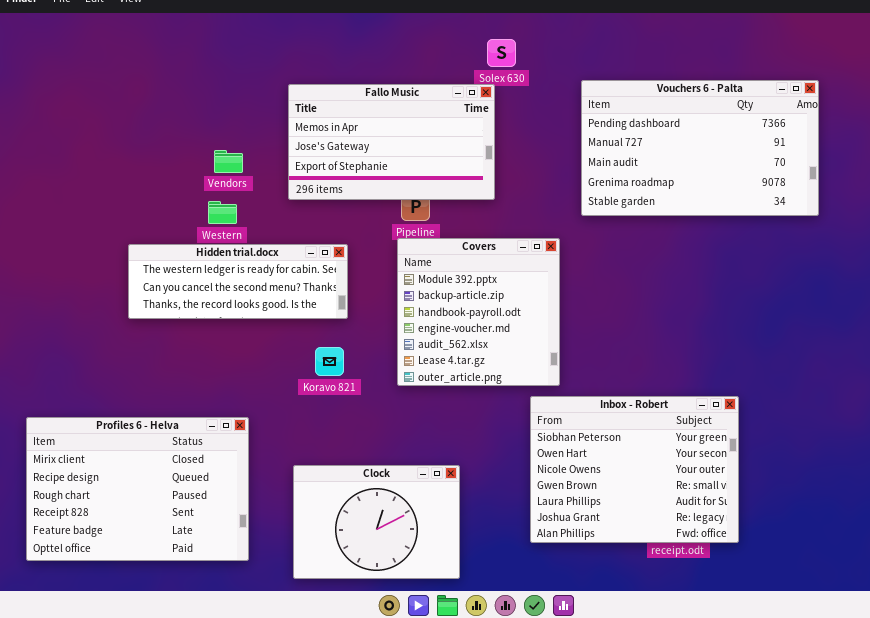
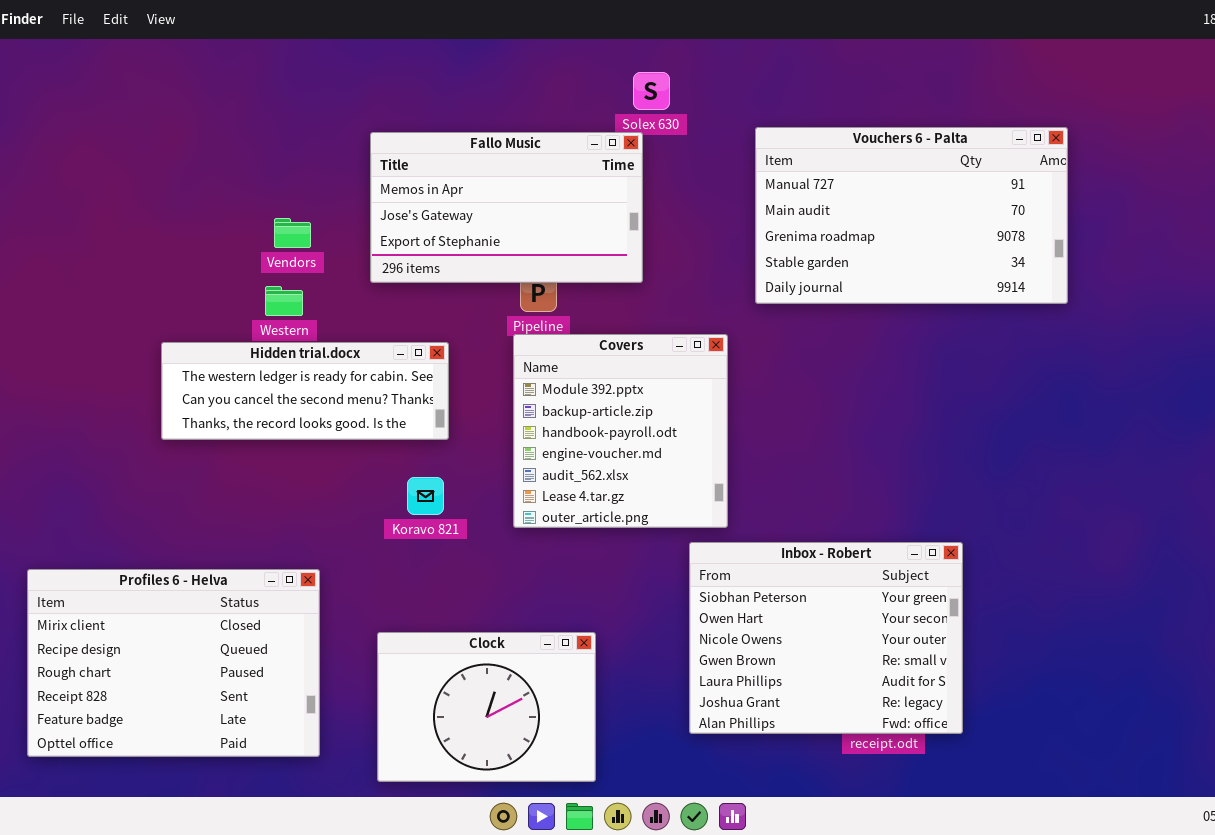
Vouchers 6 - Palta: [581,80,819,216] -> [755,127,1068,304], scrolled down 1 row

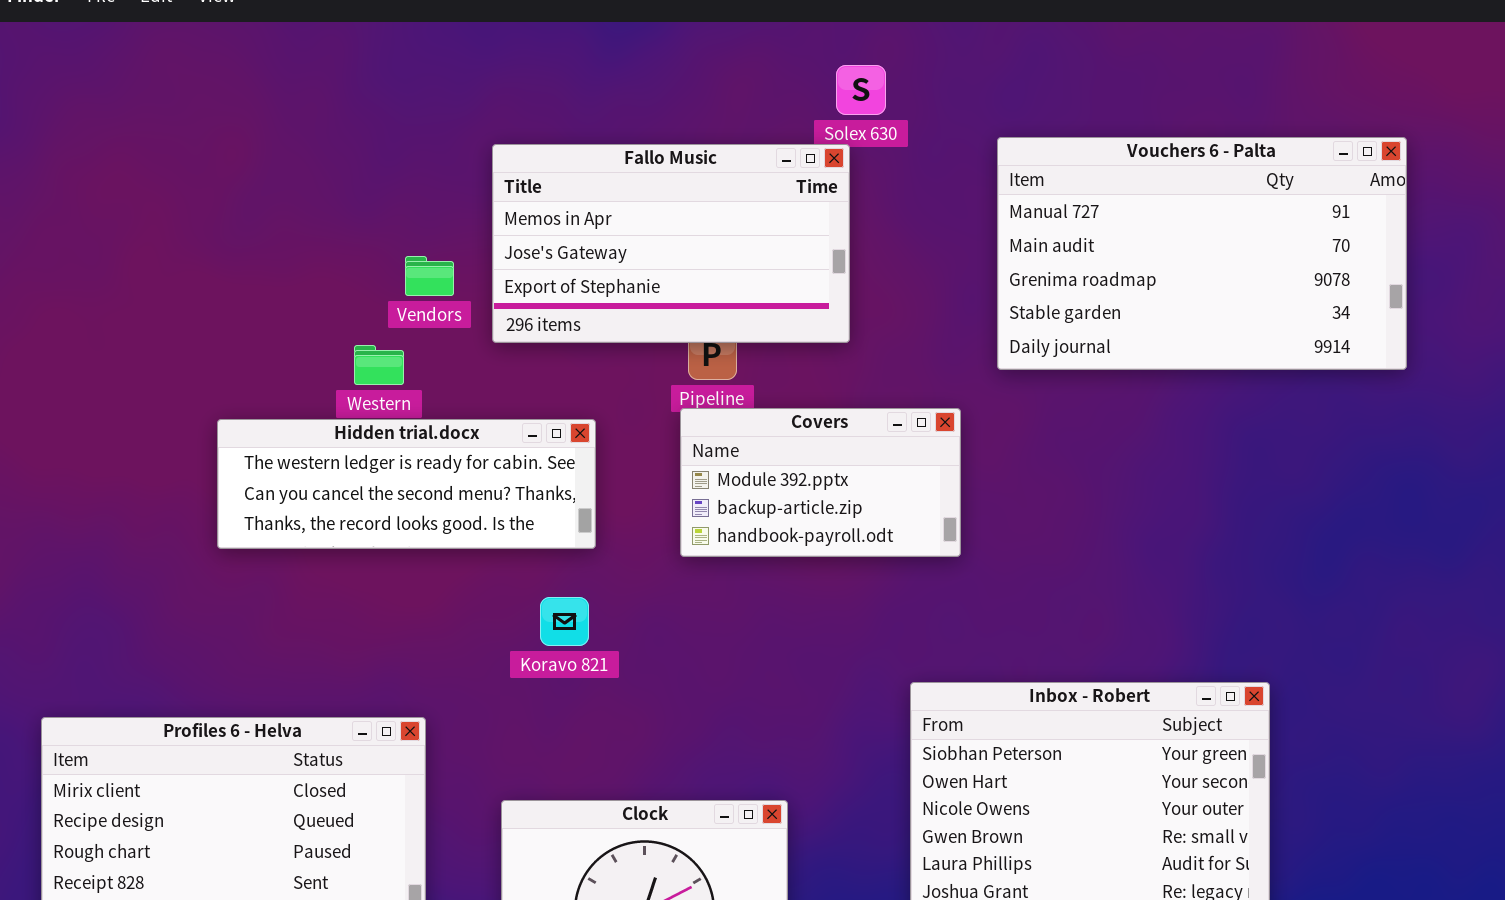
Vendors: [274,218,311,248] -> [405,256,454,296], moved
Covers: [513,334,728,528] -> [680,408,961,557], resized

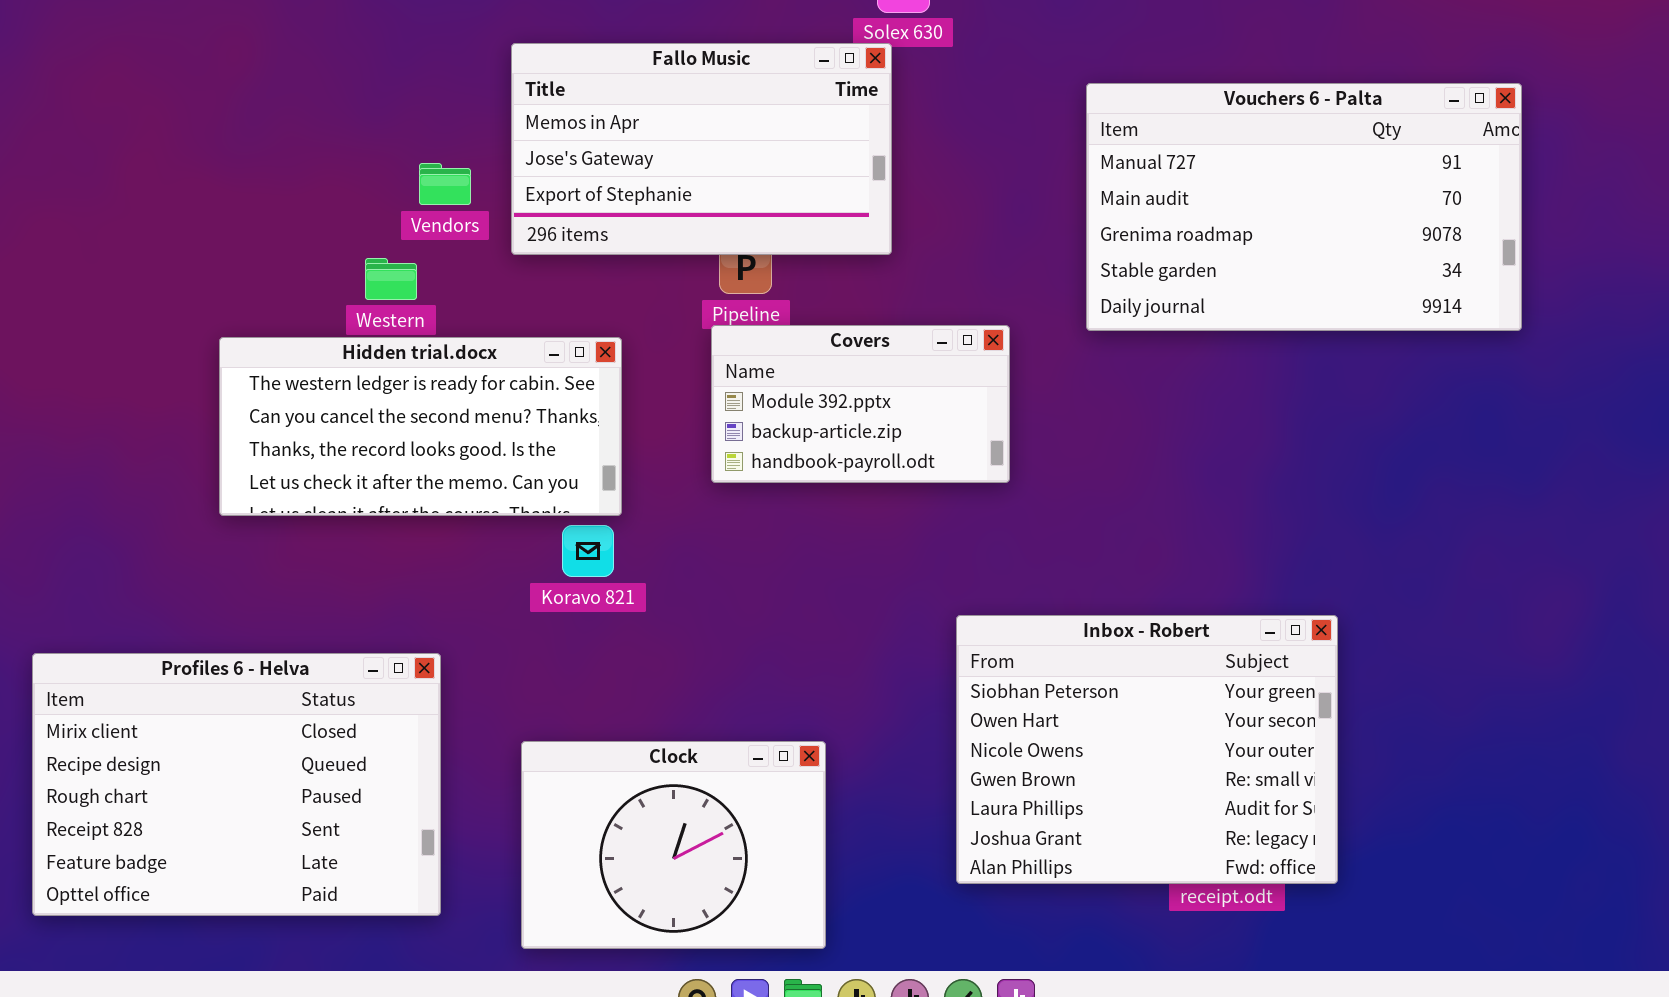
Vouchers 6 - Palta: [997,137,1407,370] -> [1086,83,1522,331], moved
Hidden trial.docx: [217,419,596,549] -> [219,337,622,516], resized

